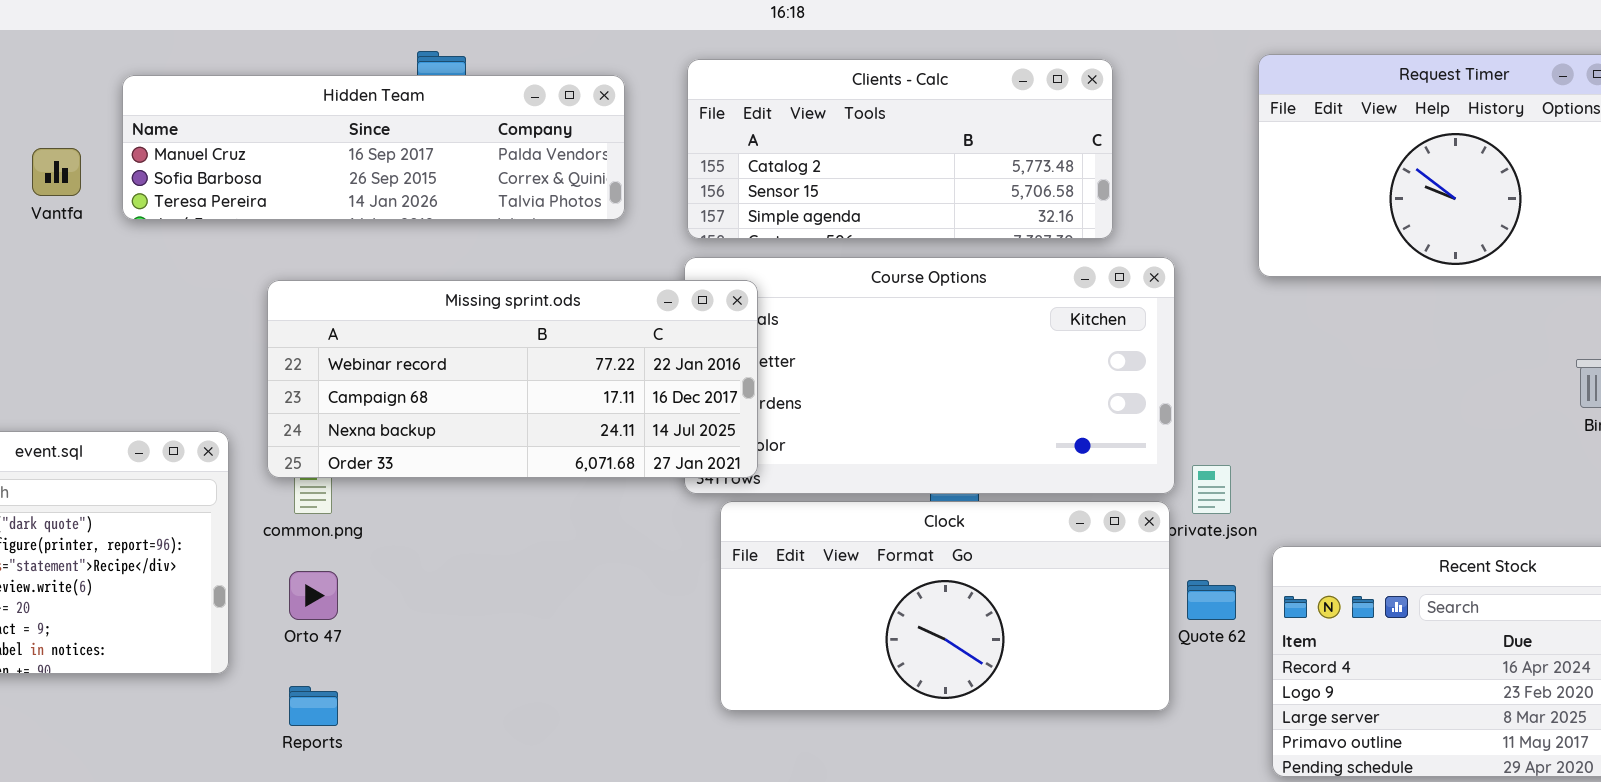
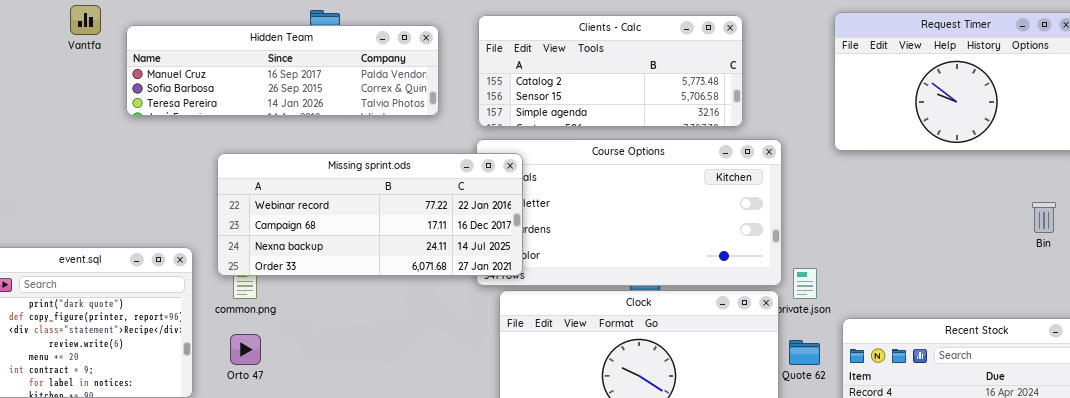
Vantfa: [32,148,81,196] -> [70,5,101,35], moved

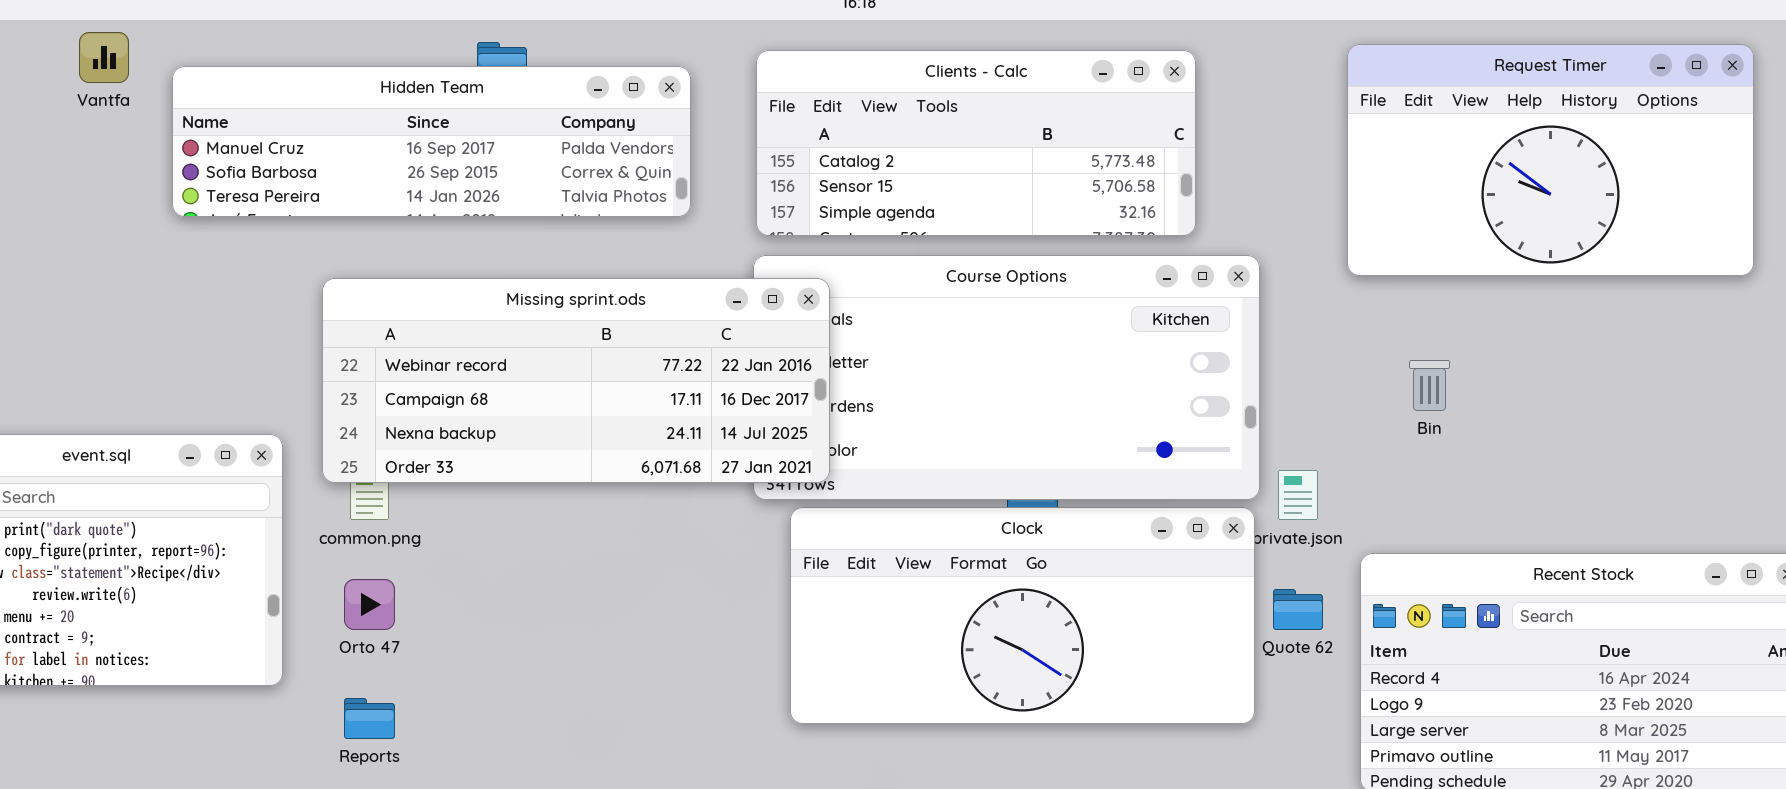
Bin: [1032,202,1056,233] -> [1409,360,1450,411], moved

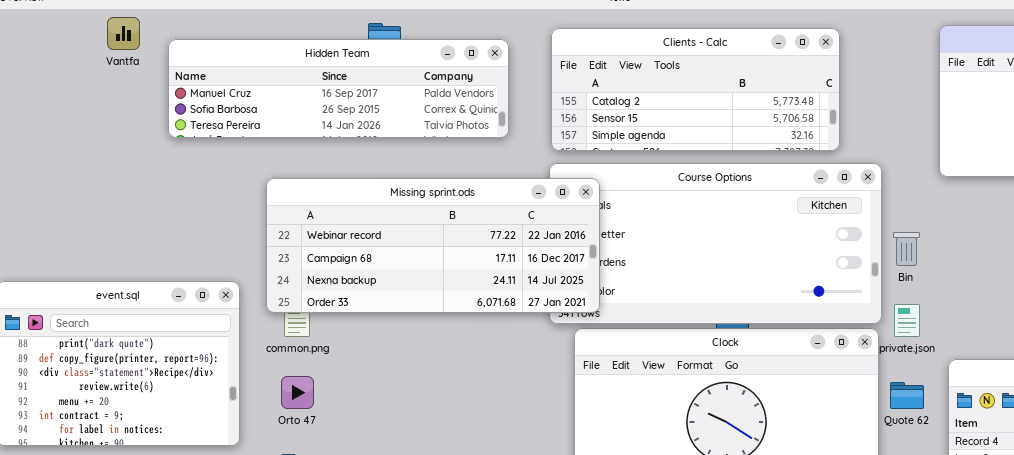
Bin: [1409,360,1450,411] -> [893,232,920,266], moved

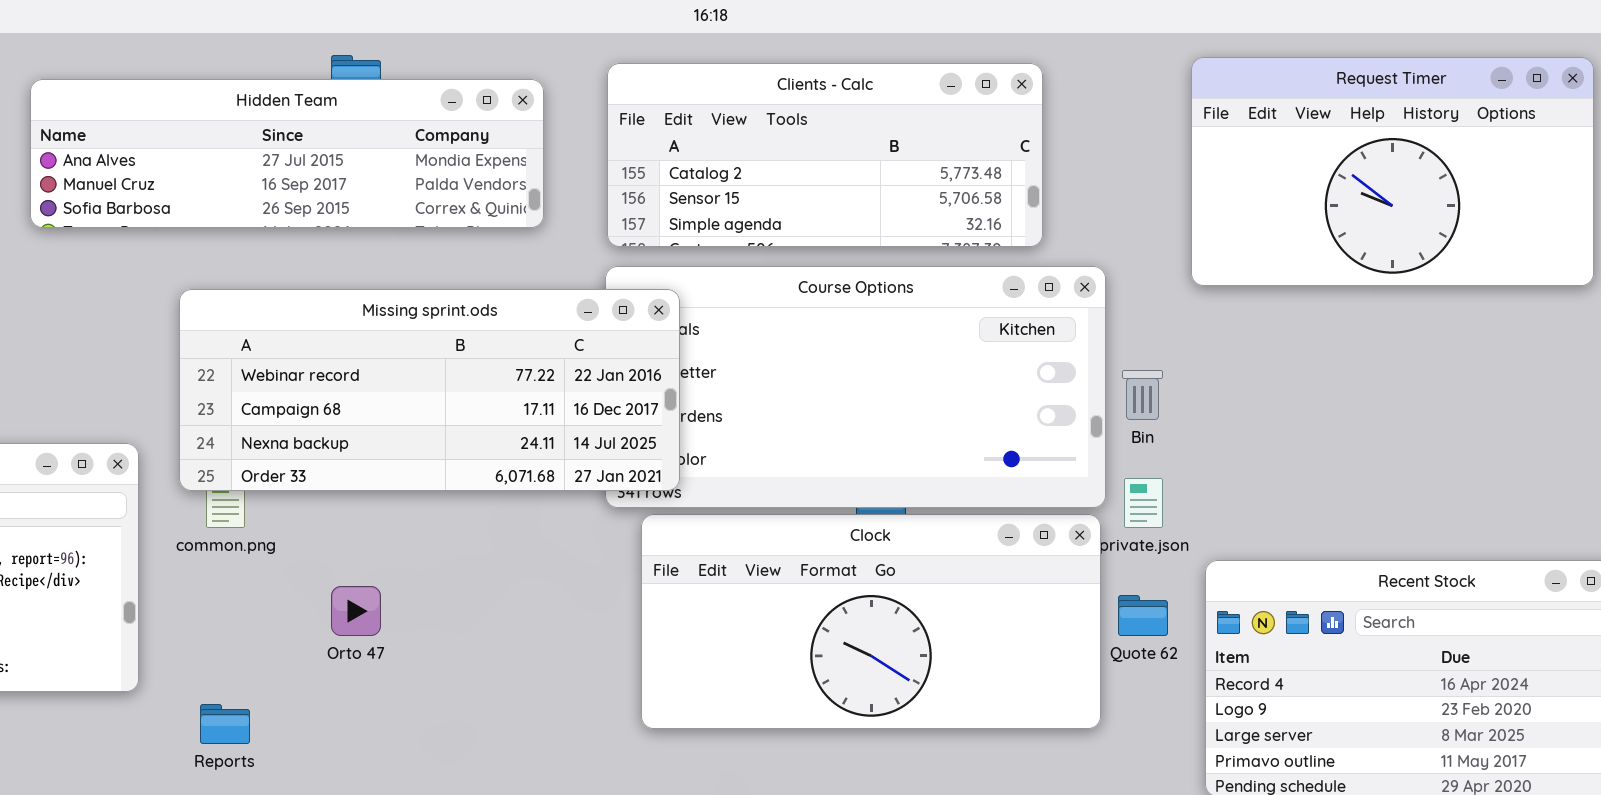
Hidden Team: [168,39,509,138] -> [30,79,544,228], scrolled up 1 row
Orto 47: [281,376,314,409] -> [331,586,381,636], moved

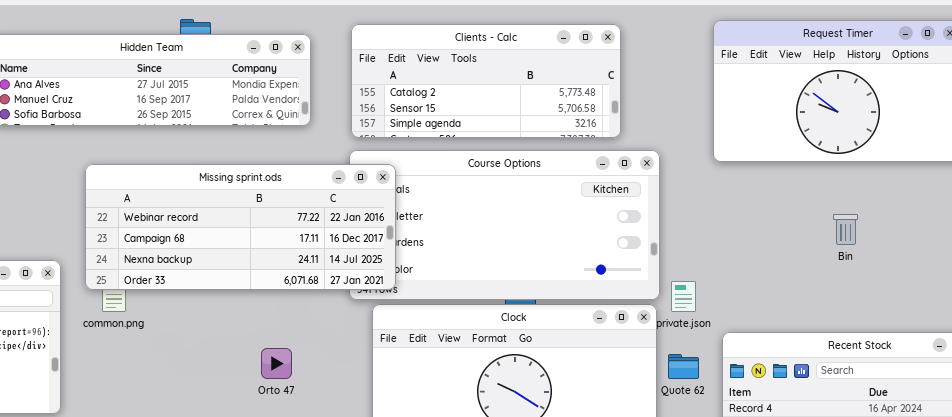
Bin: [1122,370,1163,420] -> [833,214,858,245], moved
Orto 47: [331,586,381,636] -> [261,348,292,379], moved

